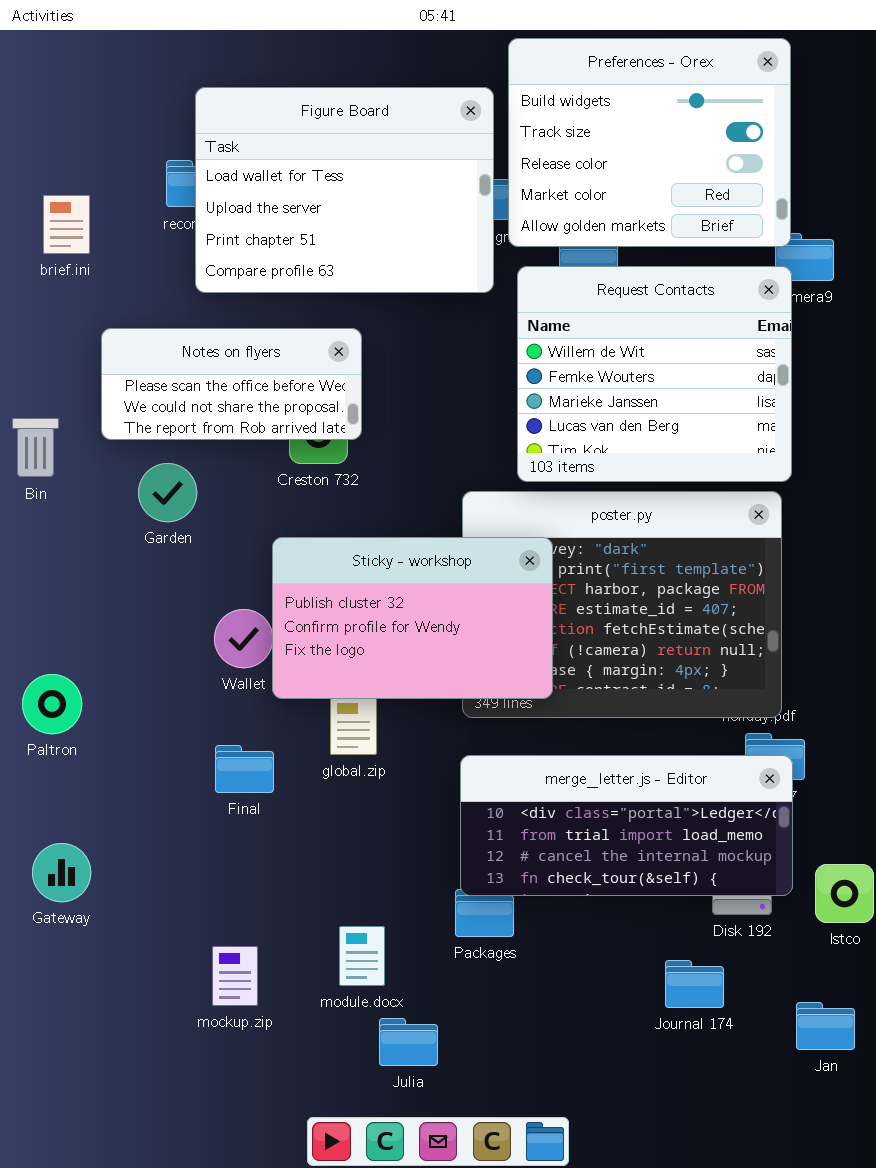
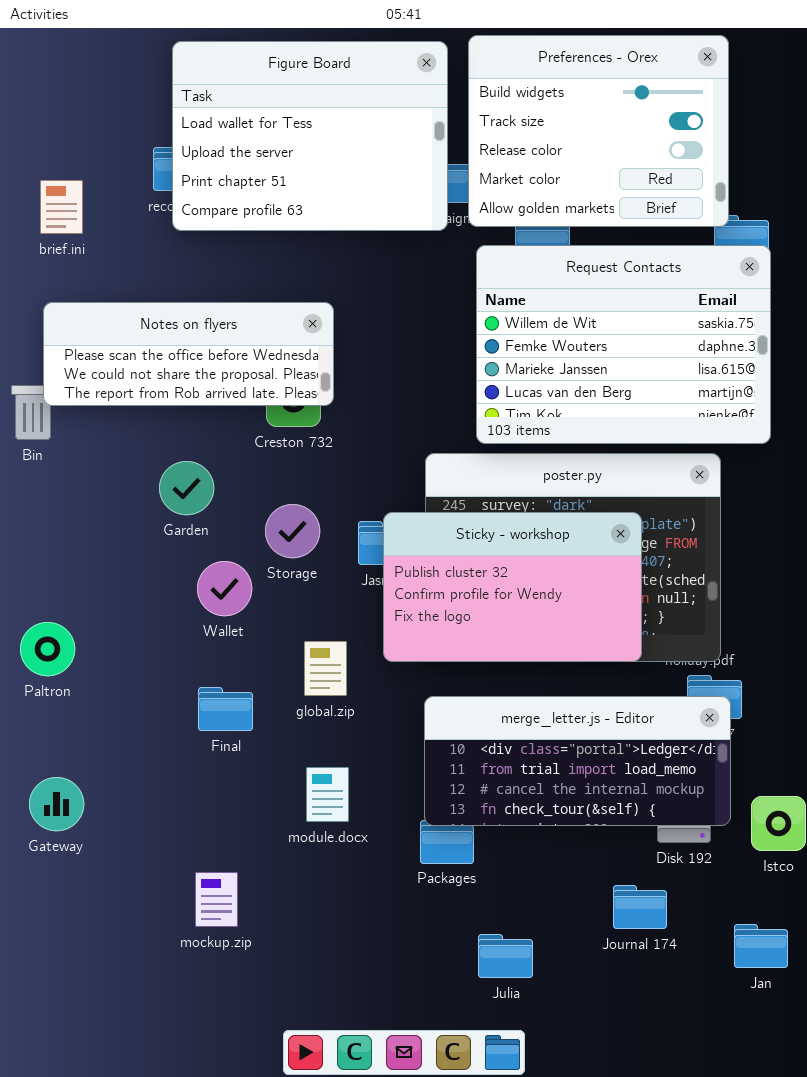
Figure Board: [195,87,494,293] -> [172,41,448,231], moved
Request Contacts: [517,266,792,482] -> [476,245,771,444], resized
Notes on flyers: [101,328,362,440] -> [43,302,334,406], resized
Garden: [138,463,197,522] -> [159,461,214,515], moved
Sticky - workshop: [272,537,553,699] -> [383,512,642,662], moved
module.docx: [339,926,385,986] -> [306,767,349,822], moved
Julia: [379,1018,438,1066] -> [478,934,533,978], moved

